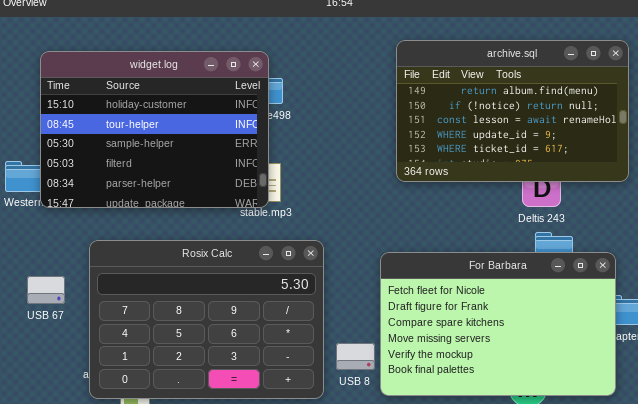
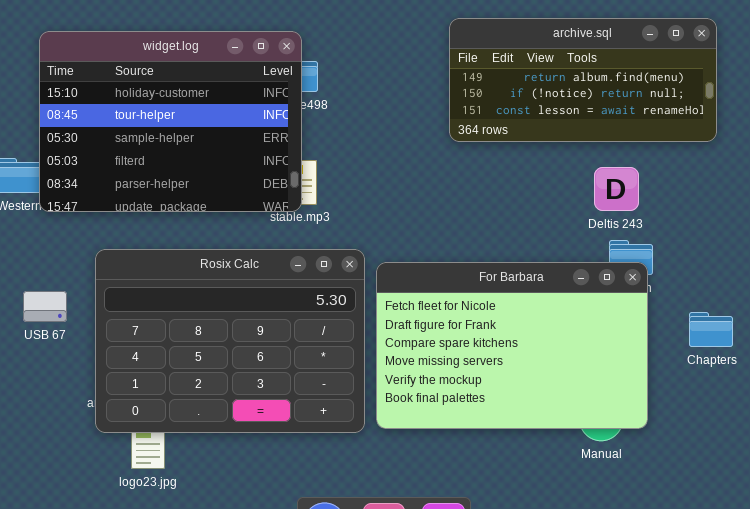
archive.sql: [396,40,629,182] -> [449,18,717,142], resized
For Barbara: [380,252,616,396] -> [376,262,648,429], moved

